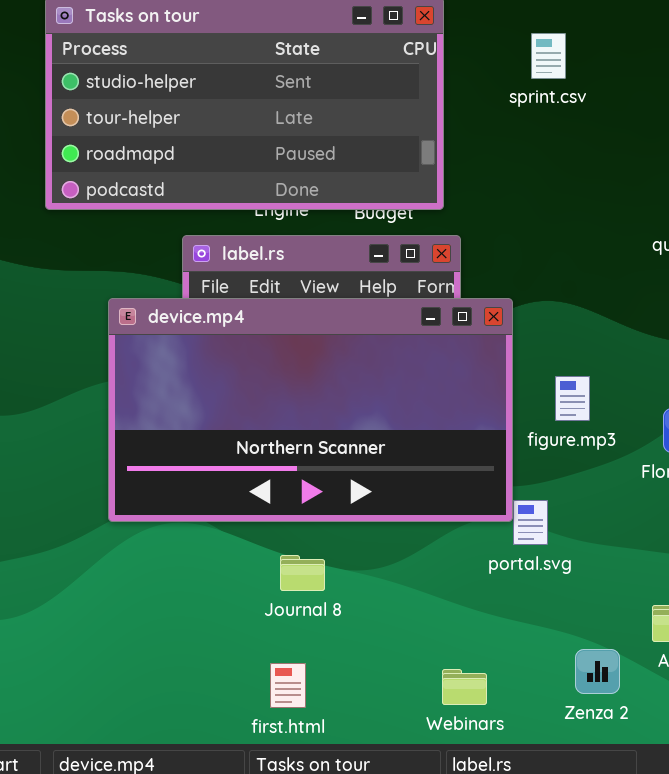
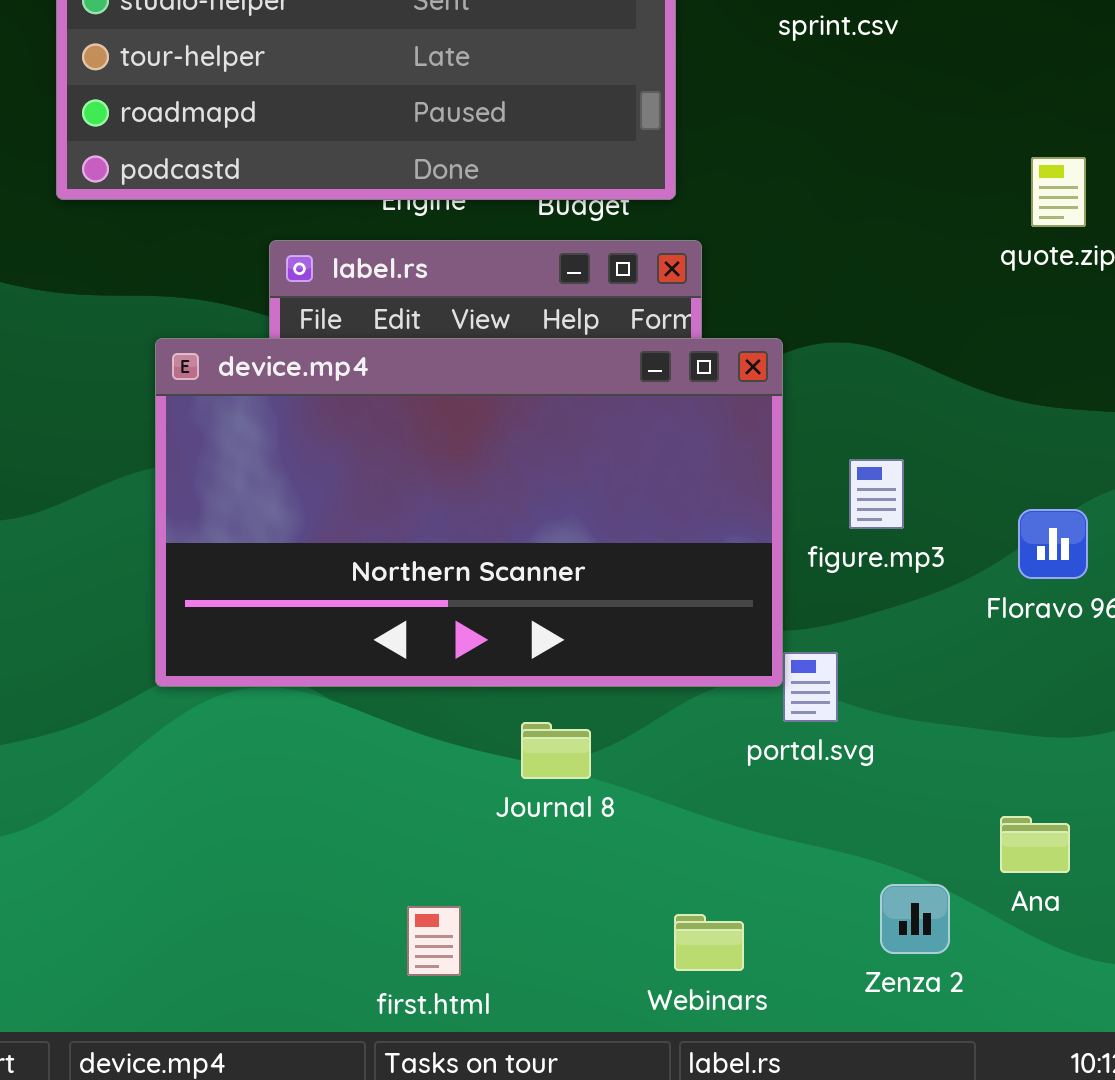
Journal 8: [280,555,325,591] -> [521,722,591,779], moved

